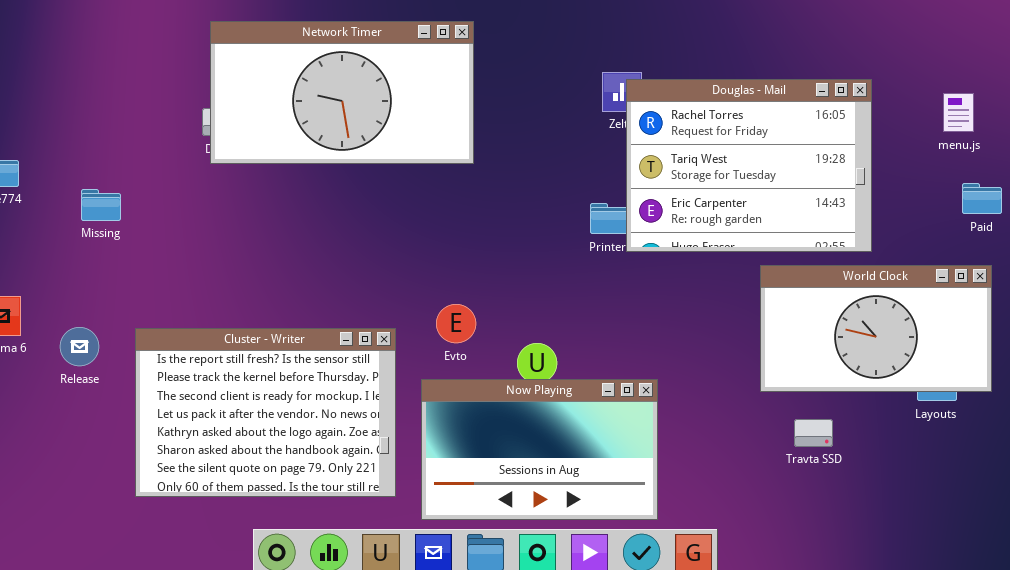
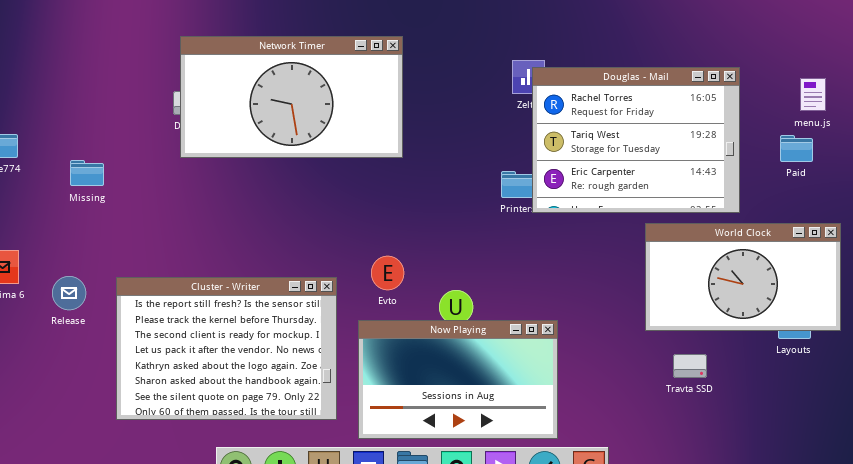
Network Timer: [210,21,474,164] -> [180,36,403,158], moved
Paid: [962,183,1002,214] -> [780,135,813,162], moved

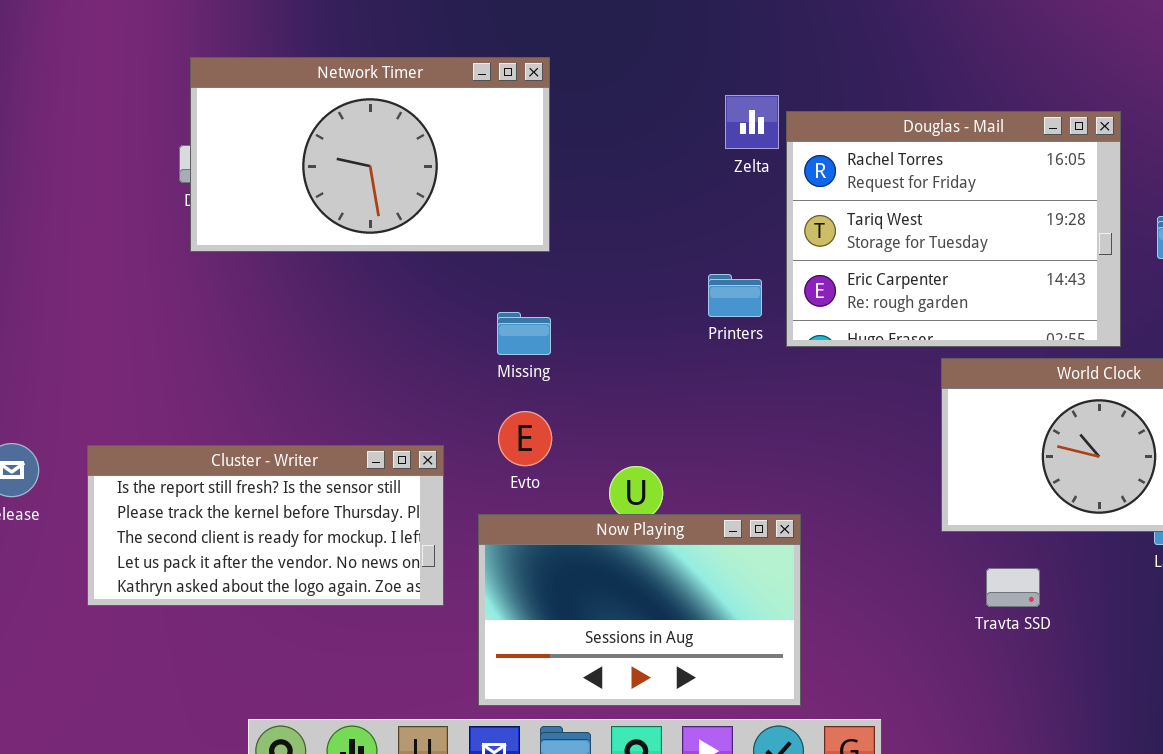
Douglas - Mail: [532,67,740,213] -> [786,111,1121,347], moved
Missing: [70,160,104,186] -> [497,312,551,355], moved
Cluster - Writer: [116,277,337,420] -> [87,445,444,606], resized

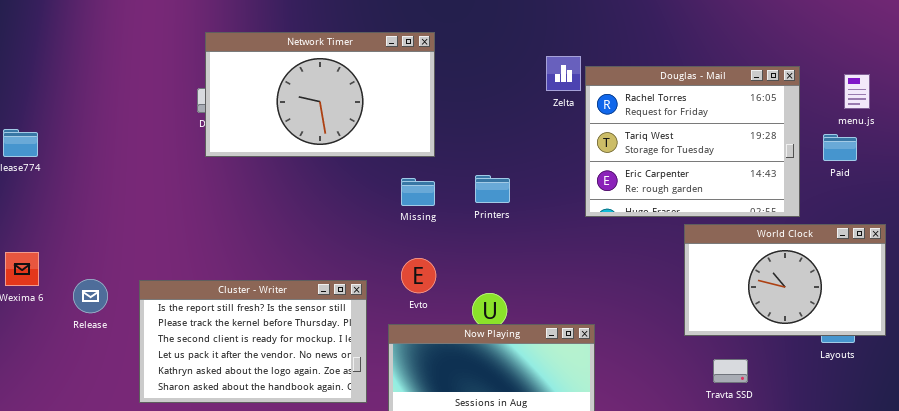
Printers: [708,274,762,317] -> [475,175,510,203], moved
Missing: [497,312,551,355] -> [401,178,435,206], moved
Cluster - Writer: [87,445,444,606] -> [139,280,367,403], resized

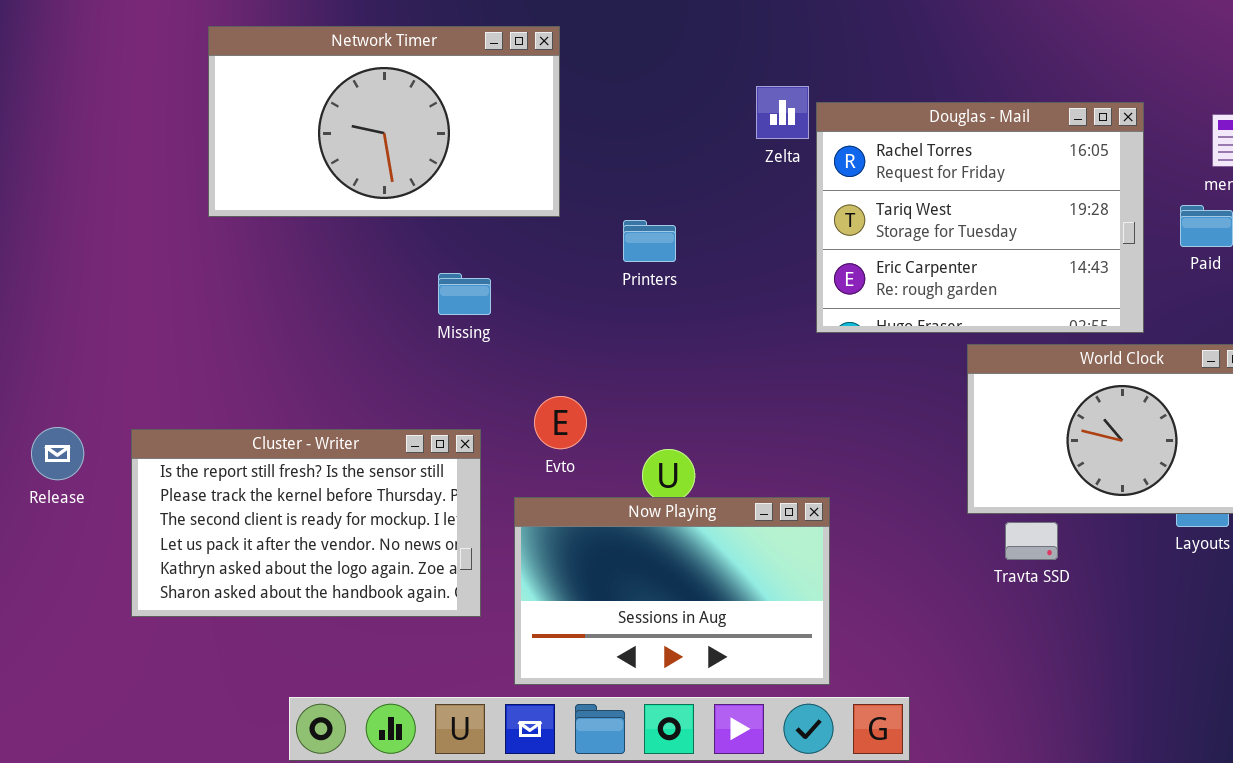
Network Timer: [205,32,435,157] -> [208,26,560,217], moved
Printers: [475,175,510,203] -> [623,220,676,262], moved
Missing: [401,178,435,206] -> [438,273,491,315], moved
Travta SSD: [713,359,748,383] -> [1005,522,1058,560], moved

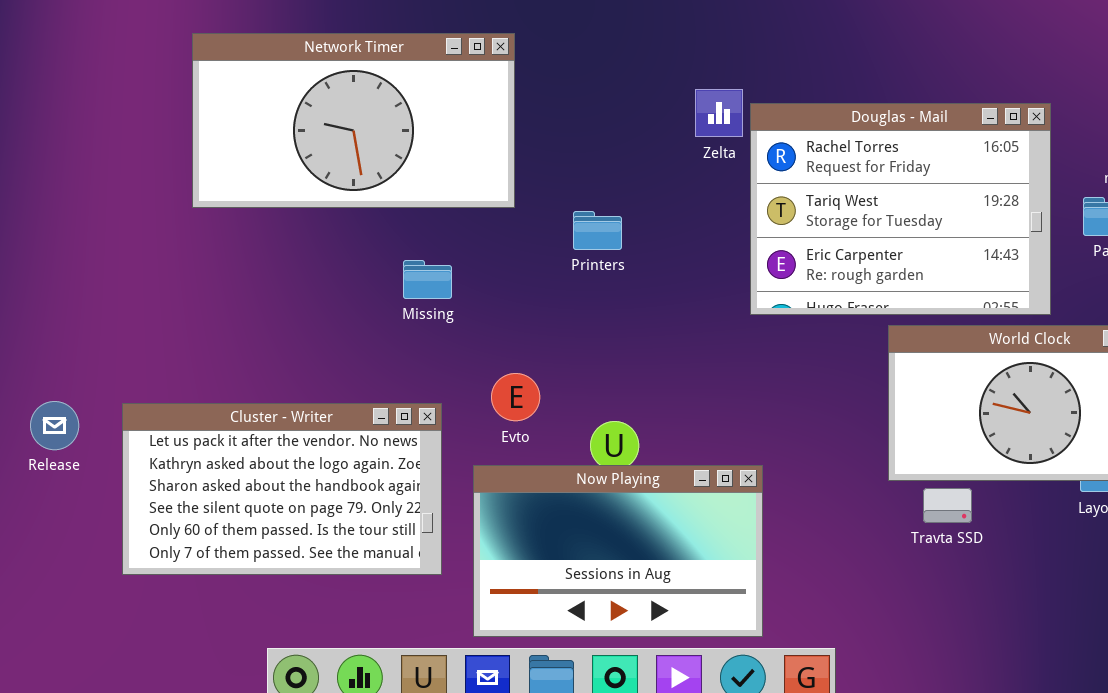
Cluster - Writer: [131,429,481,617] -> [122,403,442,575], scrolled down 3 rows

